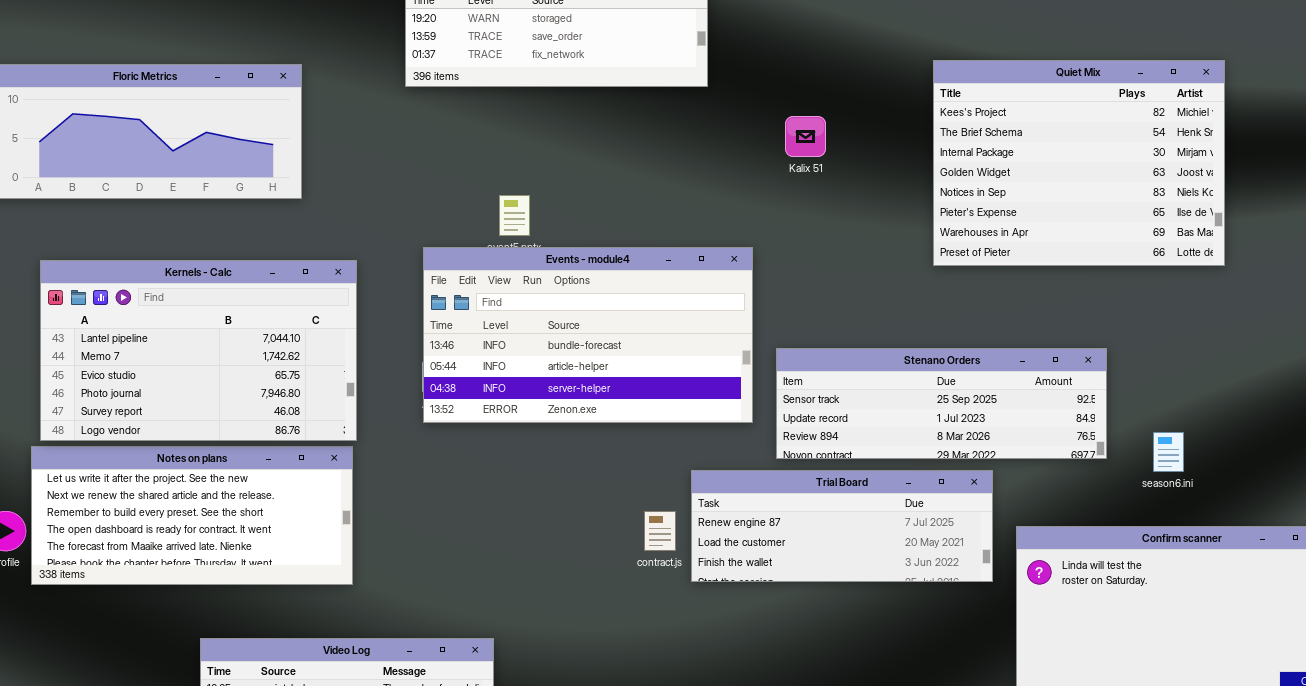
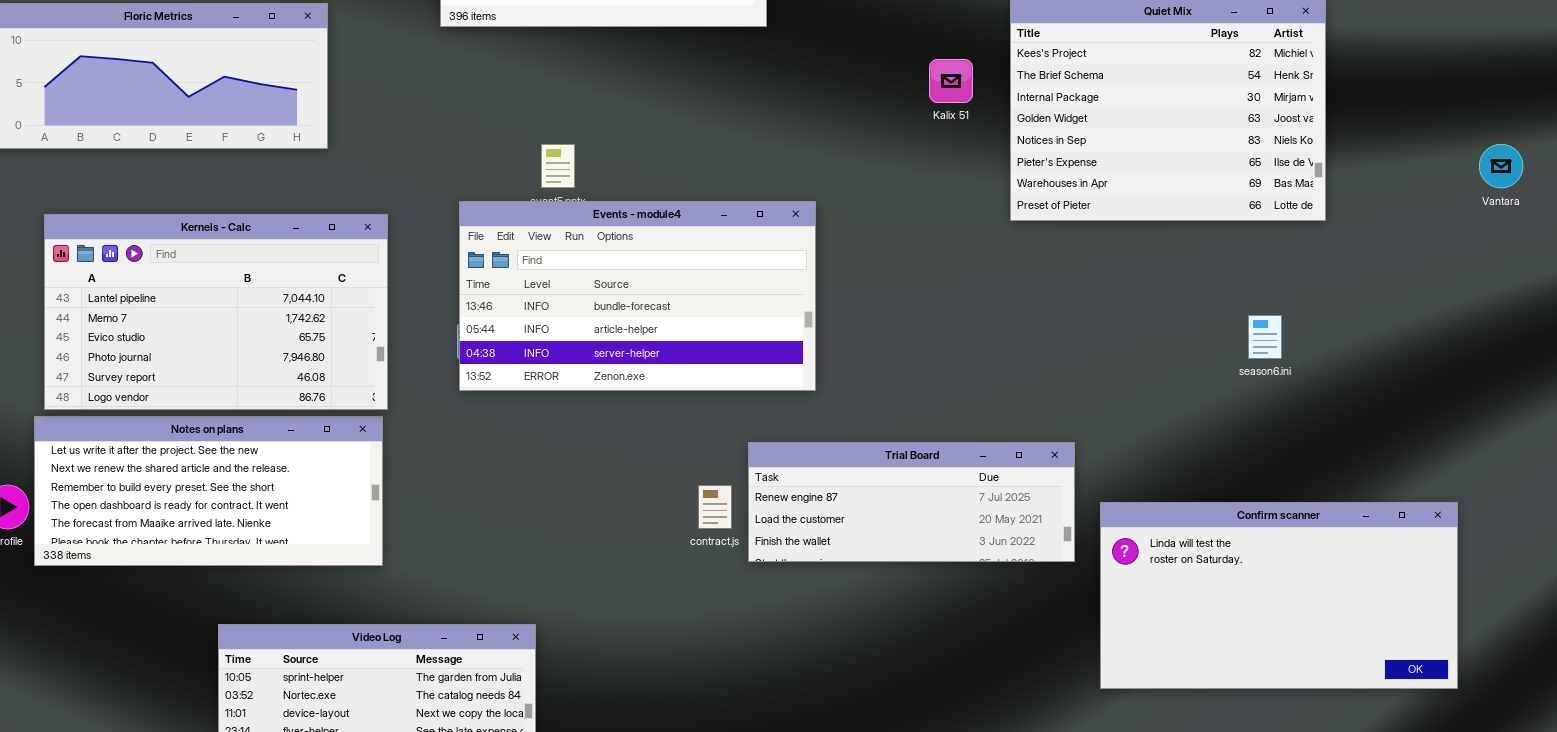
Kalix 51: [785,116,826,157] -> [929,59,973,103], moved
Stenano Orders: [776,348,1107,459] -> none, closed
season6.ini: [1153,432,1184,472] -> [1248,315,1282,359], moved

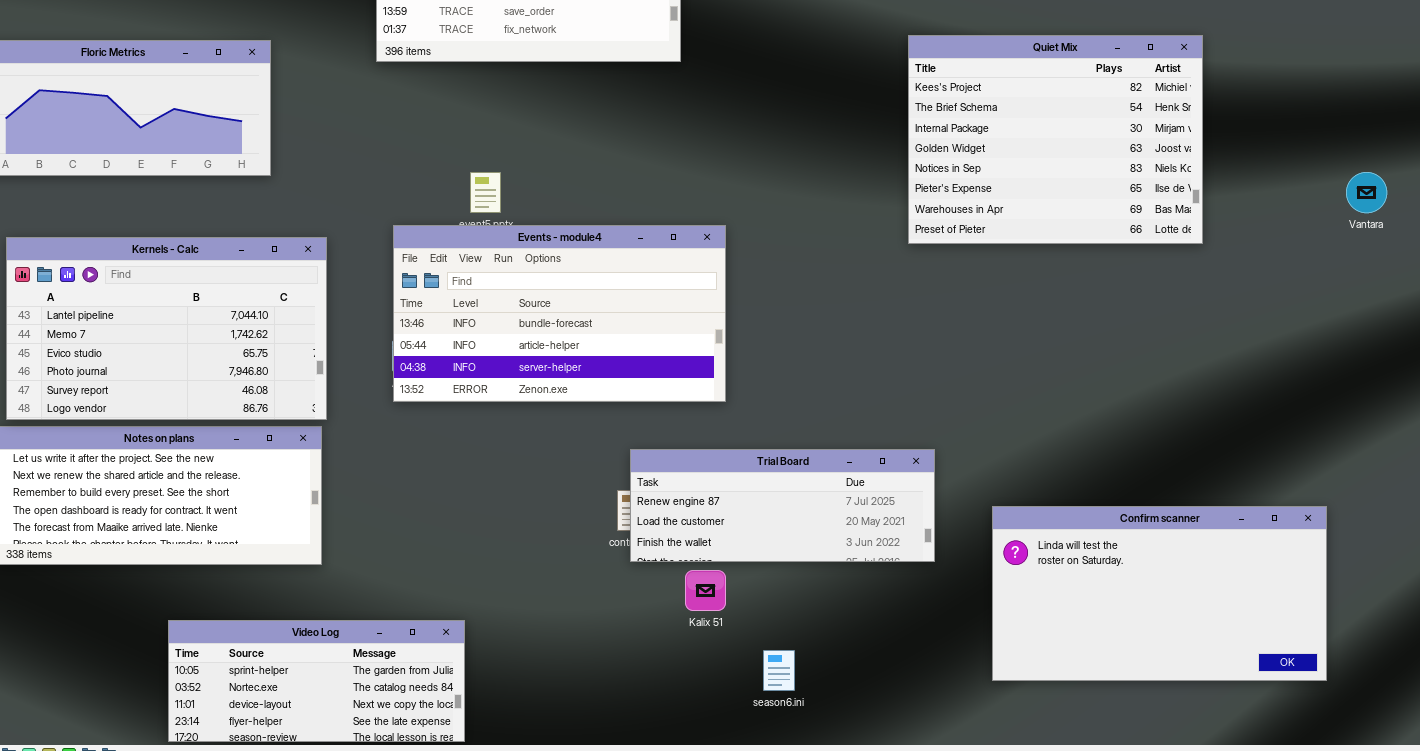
Kalix 51: [929,59,973,103] -> [685,570,726,611], moved
season6.ini: [1248,315,1282,359] -> [763,650,795,691], moved
Trial Board: [748,442,1075,562] -> [630,449,935,562], moved

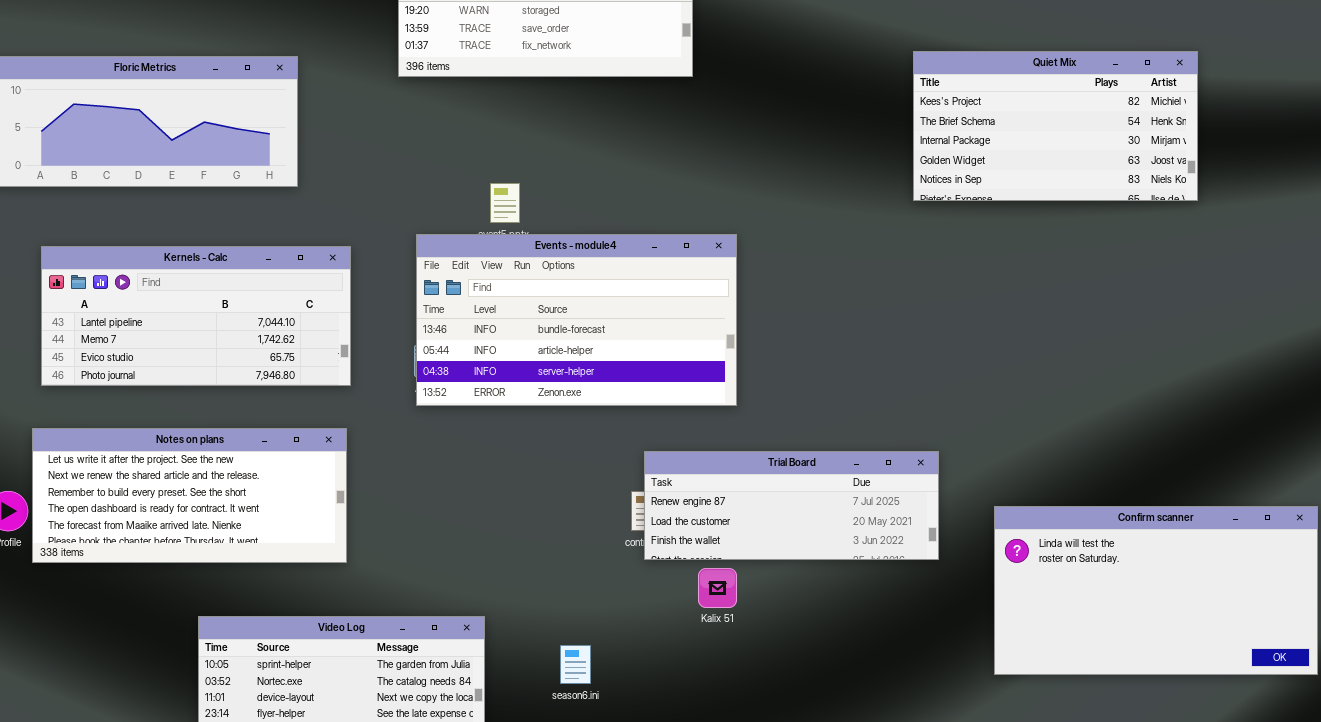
Quiet Mix: [908,35,1203,244] -> [913,51,1198,201], resized
Kernels - Calc: [6,237,327,420] -> [41,246,351,386], resized
season6.ini: [763,650,795,691] -> [560,645,591,684], moved

